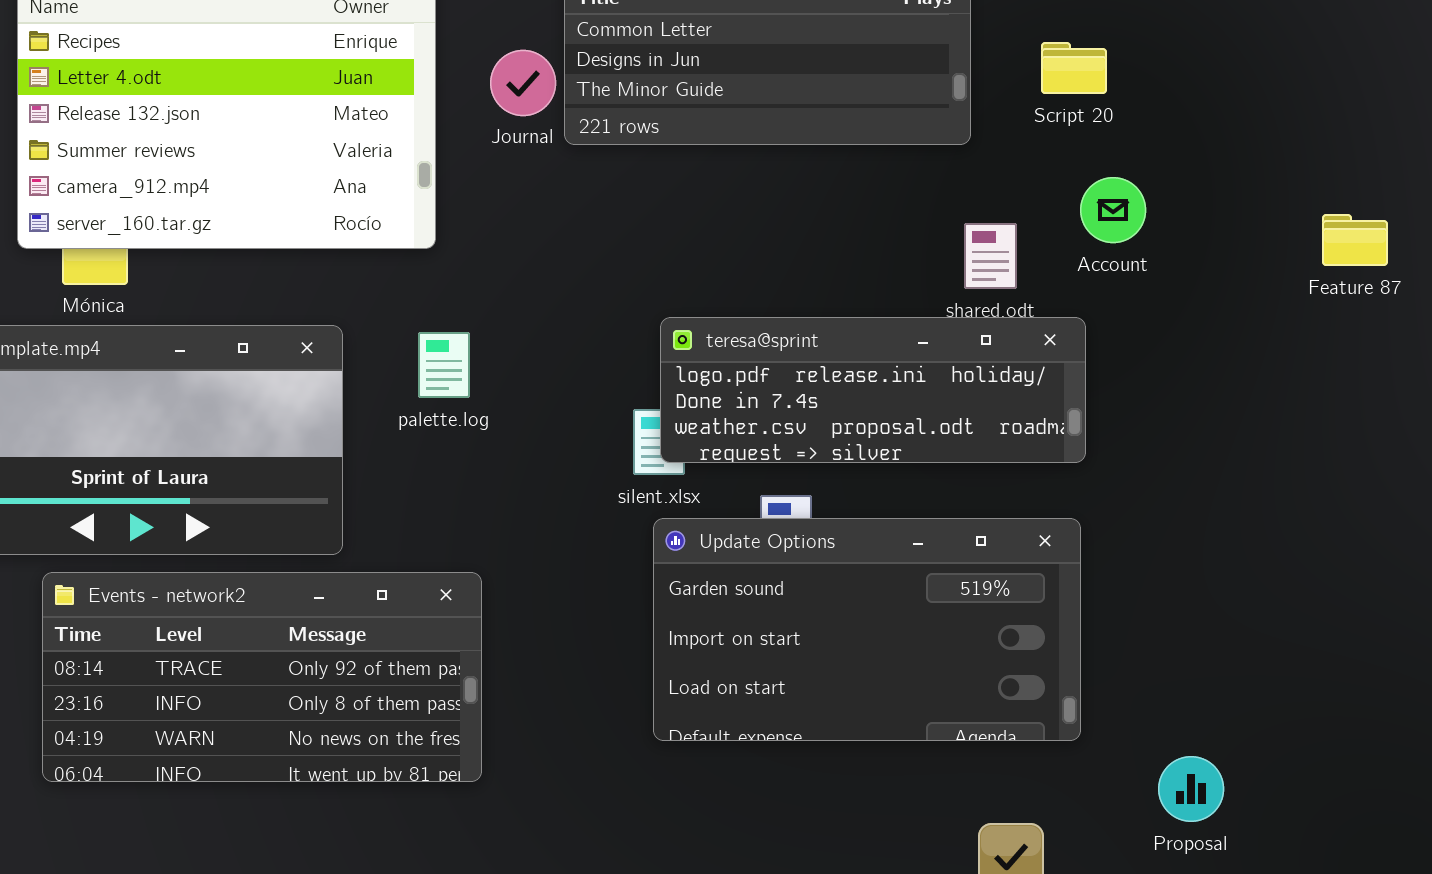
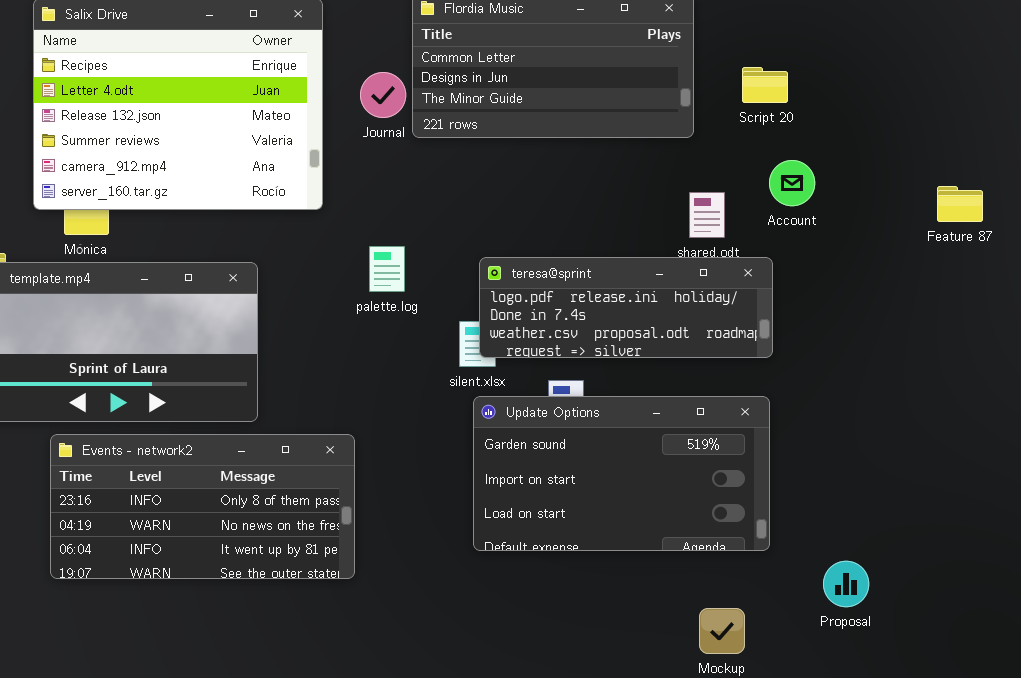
palette.log: [418,332,470,398] -> [369,246,405,292], moved
Events - network2: [42,572,482,782] -> [50,434,355,579], scrolled down 1 row

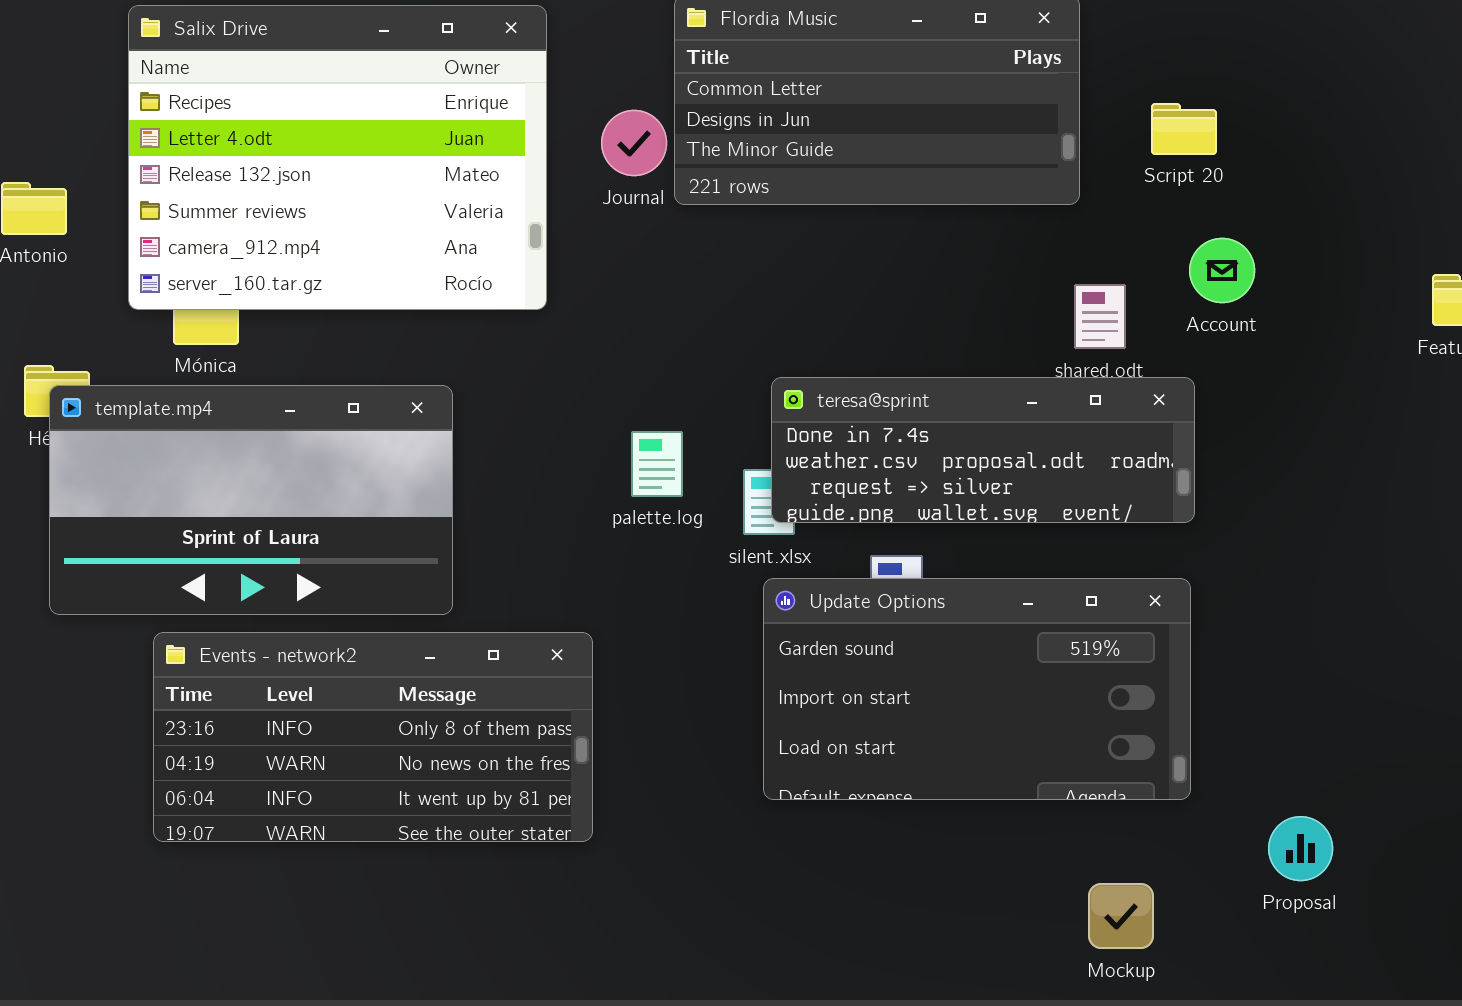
palette.log: [369,246,405,292] -> [631,431,683,497], moved
teresa@sprint: [479,257,773,358] -> [771,377,1195,523], scrolled down 1 row

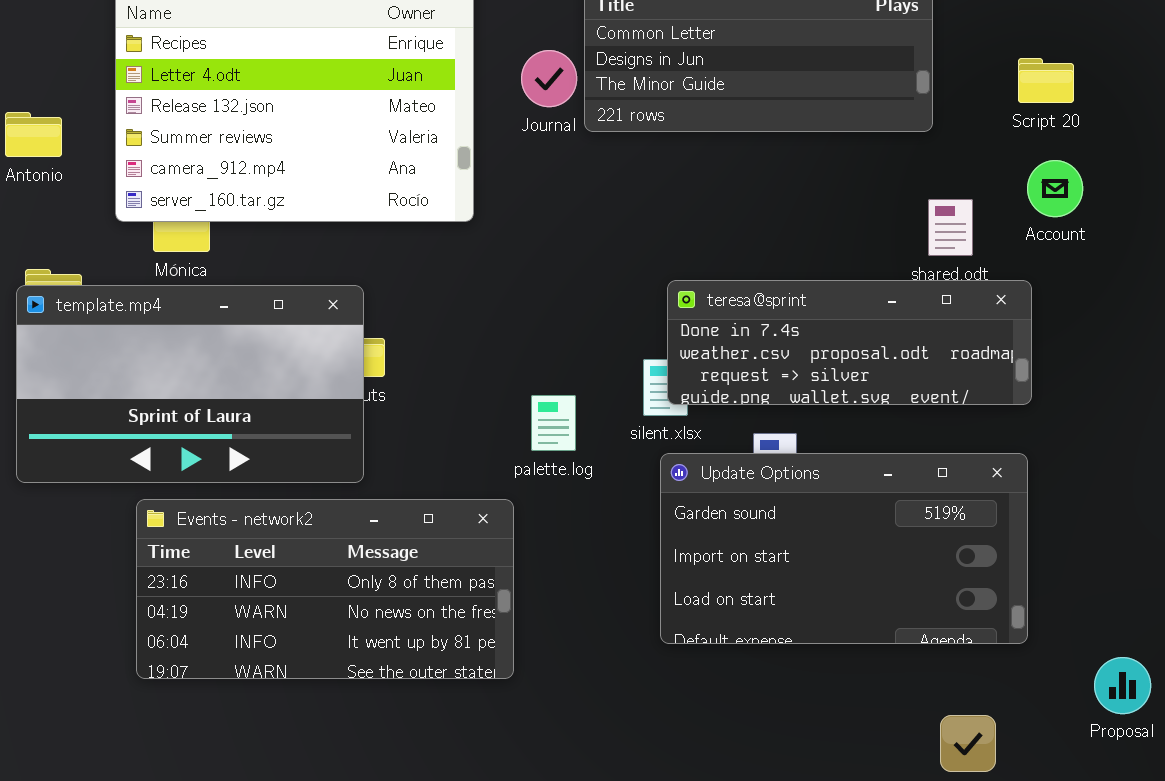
Script 20: [1151,103,1217,155] -> [1018,58,1074,103], moved
template.mp4: [49,385,453,615] -> [16,285,364,483], moved
palette.log: [631,431,683,497] -> [531,395,576,451], moved

